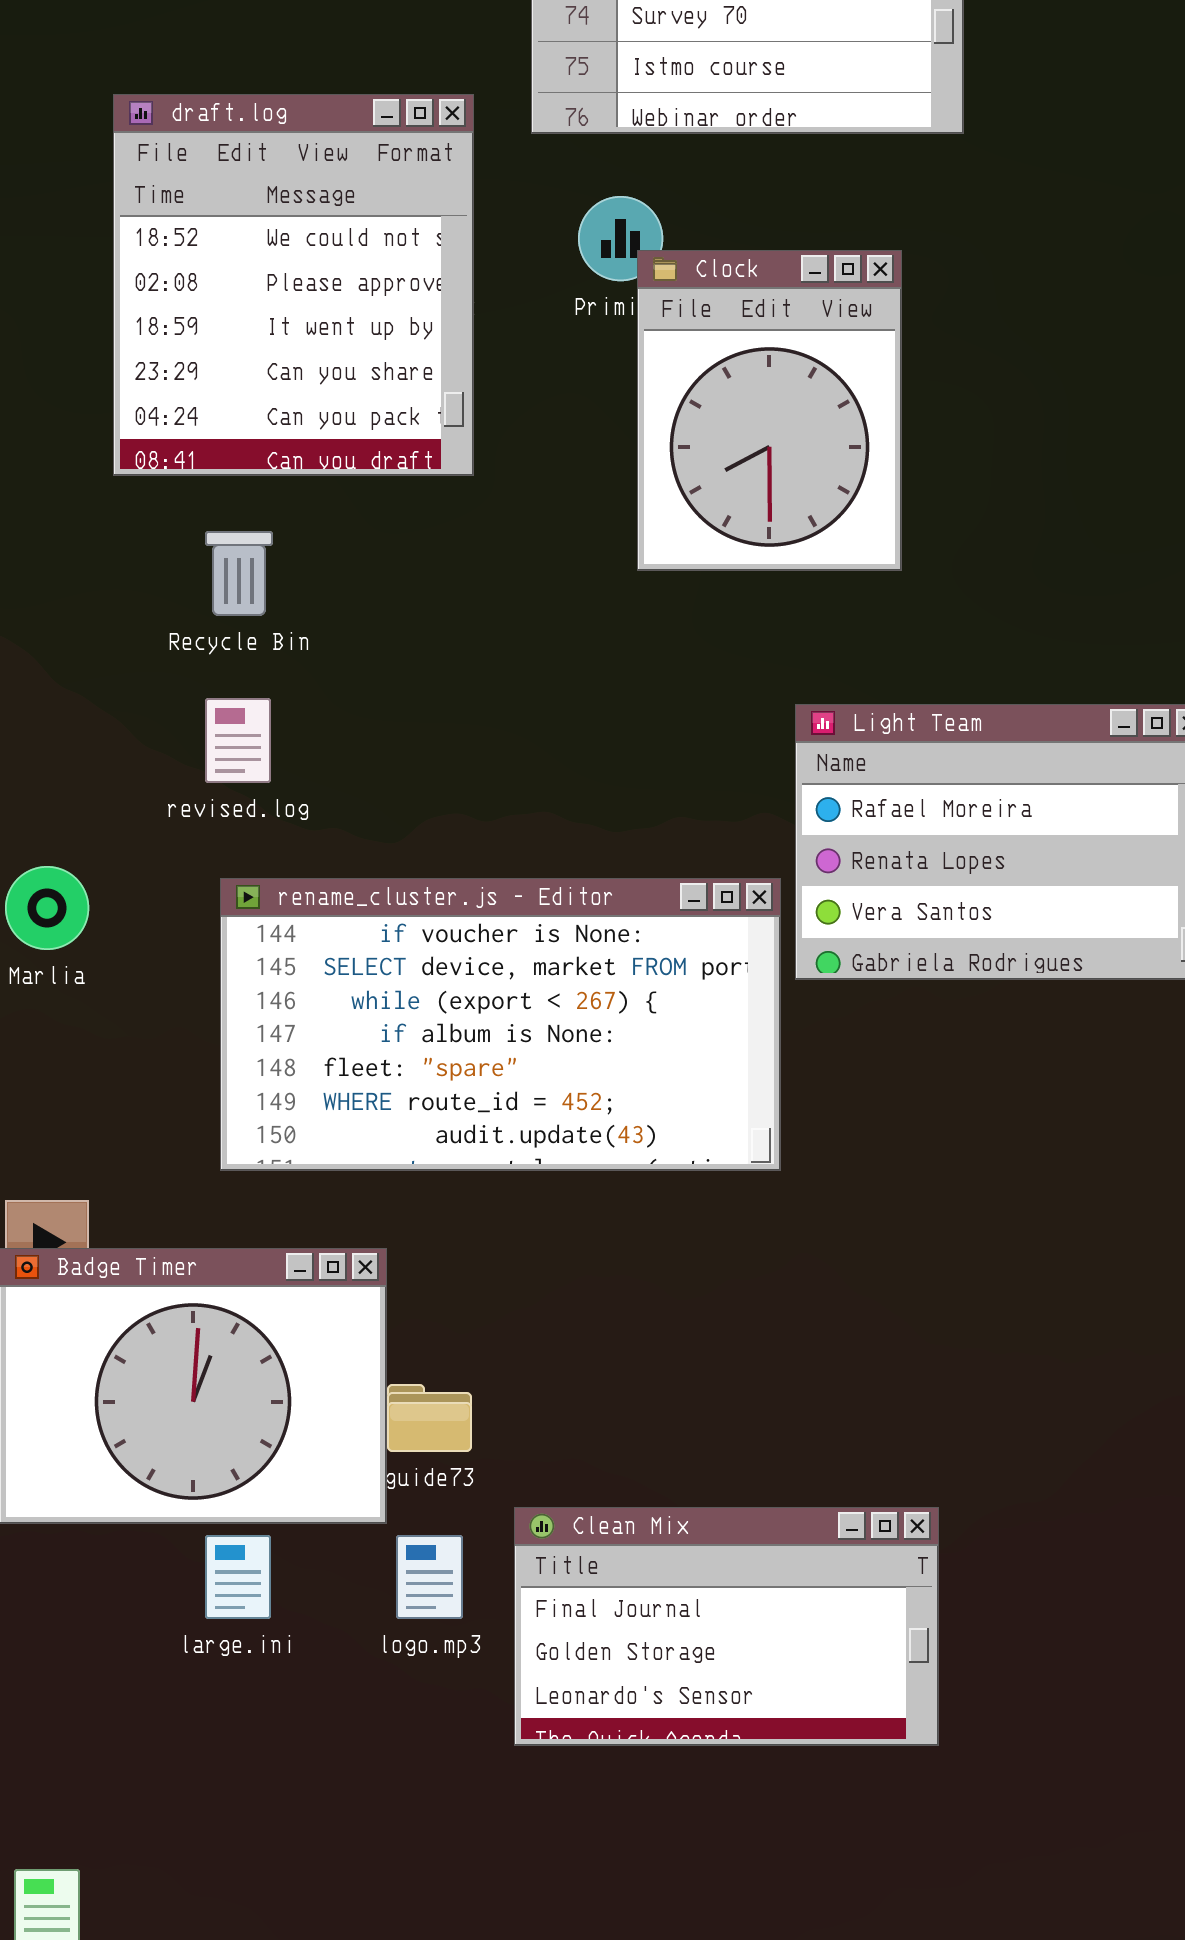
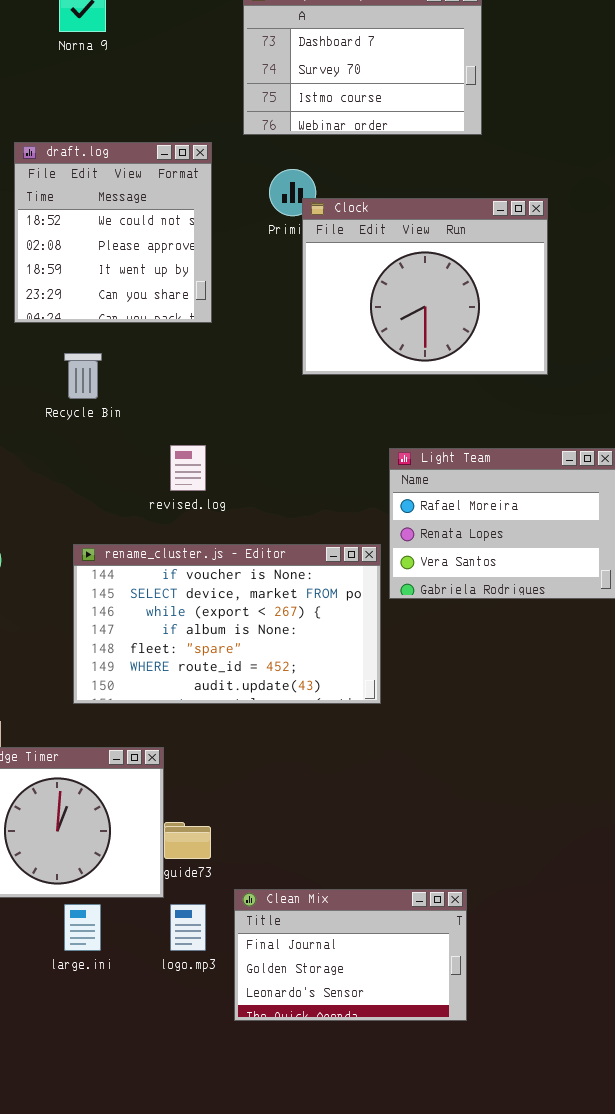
draft.log: [113,94,474,476] -> [14,142,212,323], resized
Clock: [637,250,902,571] -> [302,198,548,375], resized
revised.log: [205,698,271,783] -> [170,445,206,491], moved

